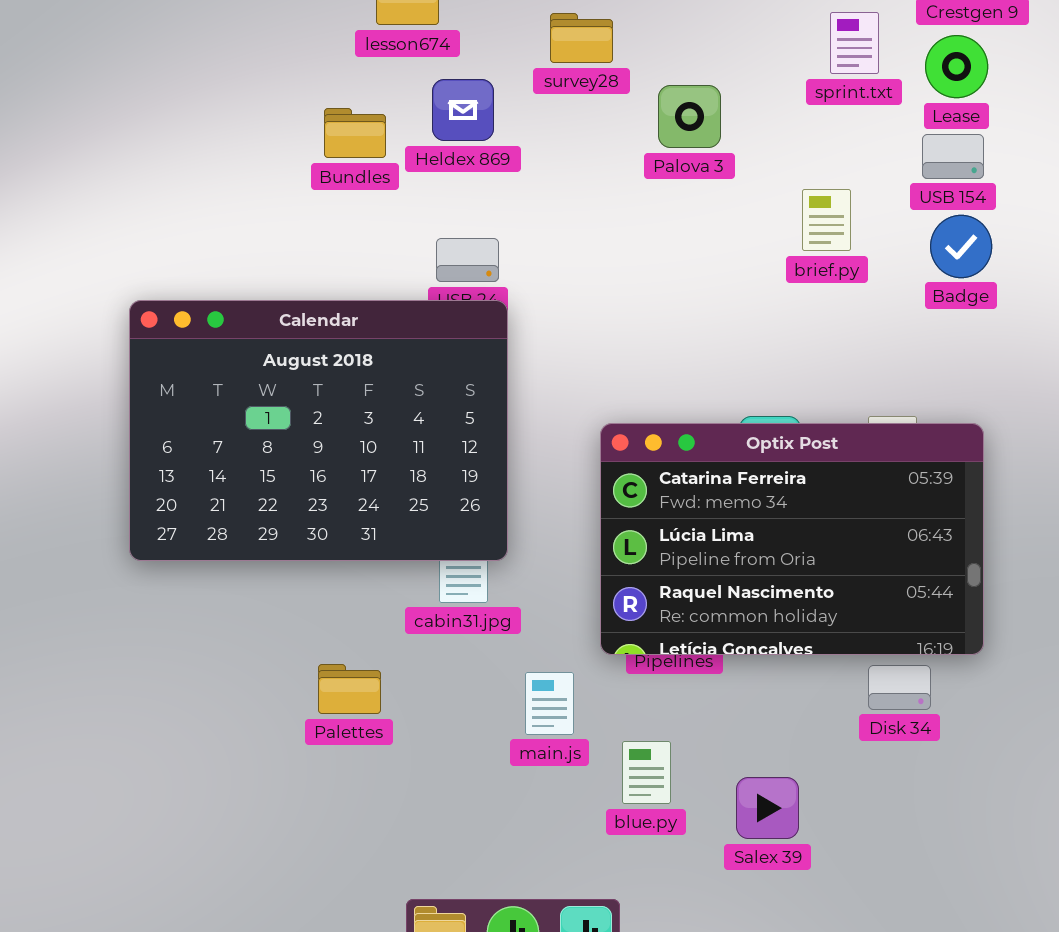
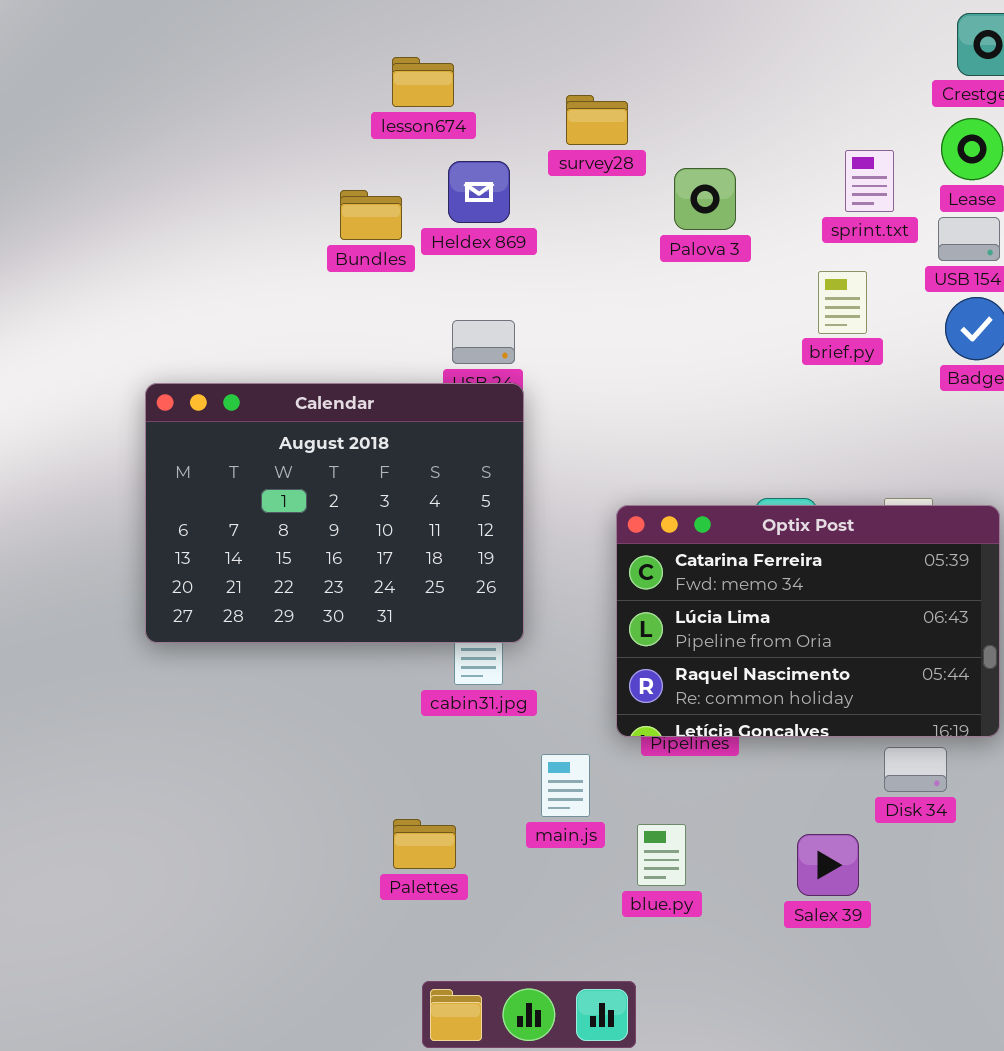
sprint.txt: [830,12,879,74] -> [845,150,894,212], moved
Palettes: [318,664,381,714] -> [393,819,456,869], moved
Salex 39: [736,777,799,839] -> [797,834,859,896], moved

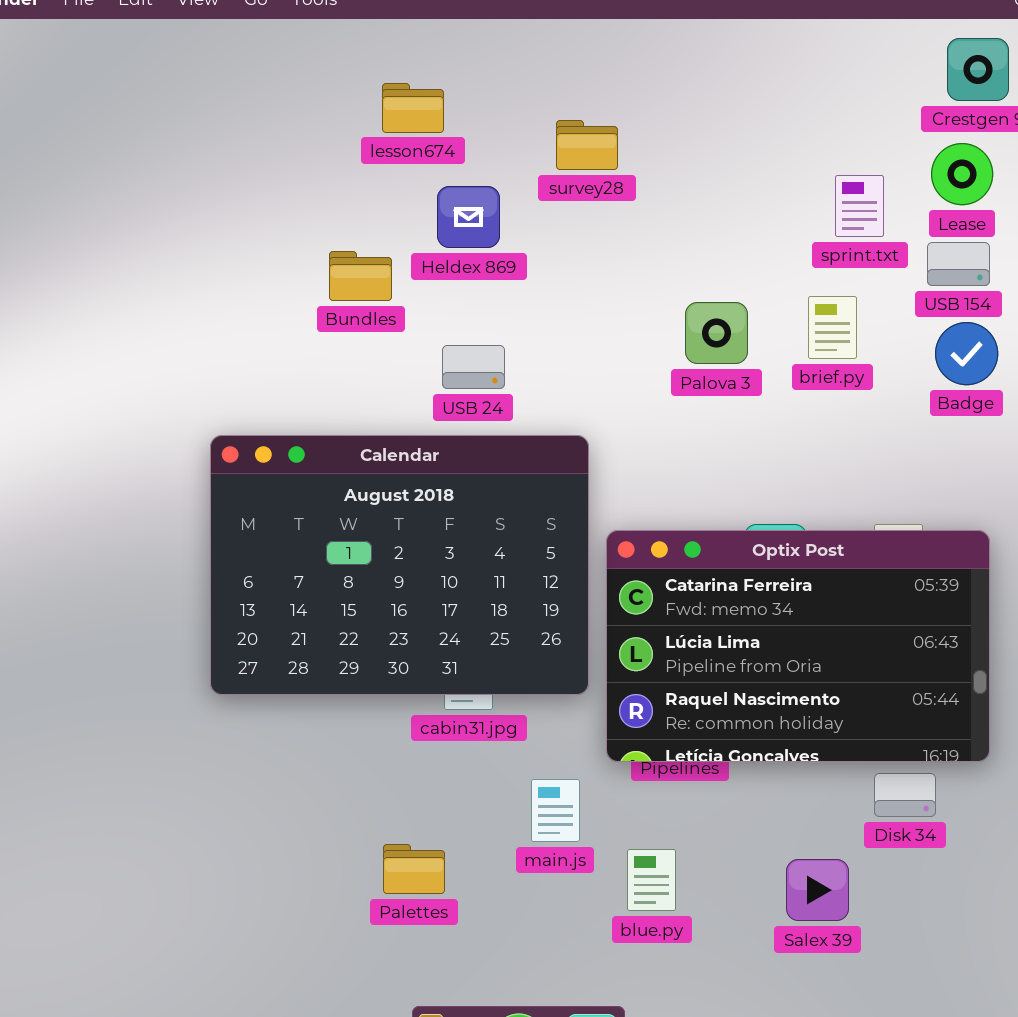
Palova 3: [674,168,736,230] -> [685,302,748,364], moved
Bundles: [340,190,402,240] -> [329,251,392,301], moved
Calendar: [145,383,524,643] -> [210,435,589,695], moved

